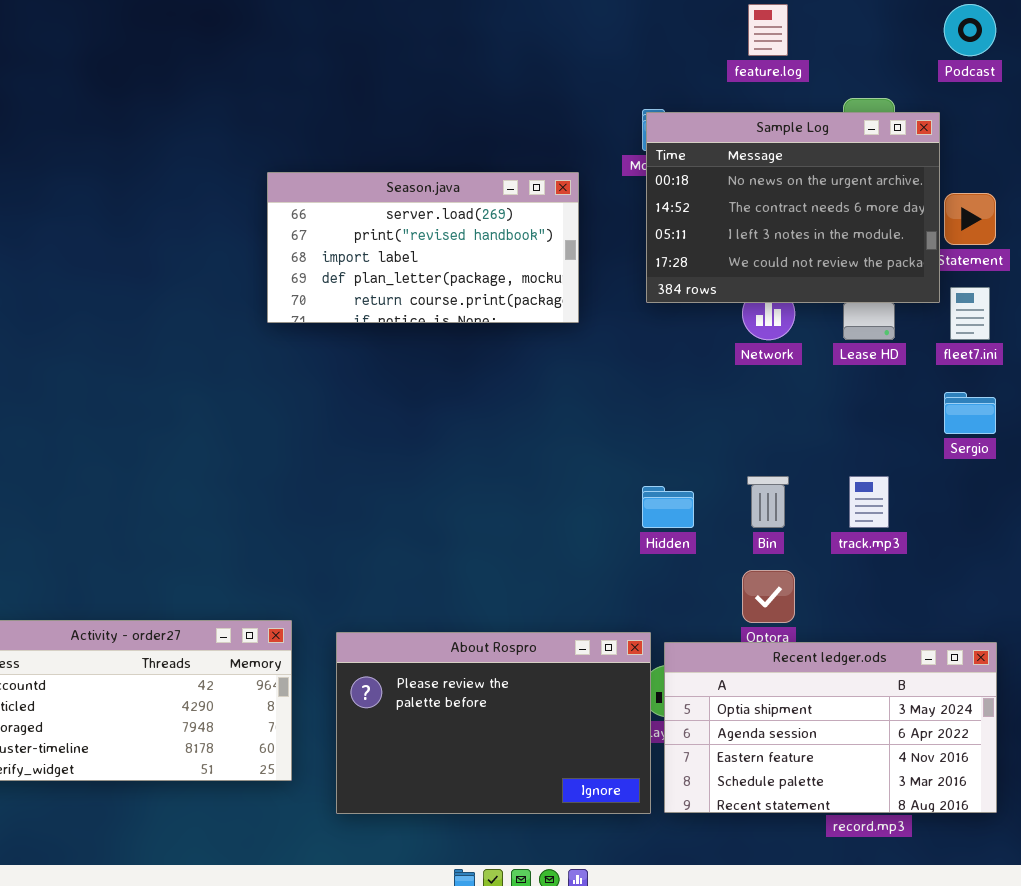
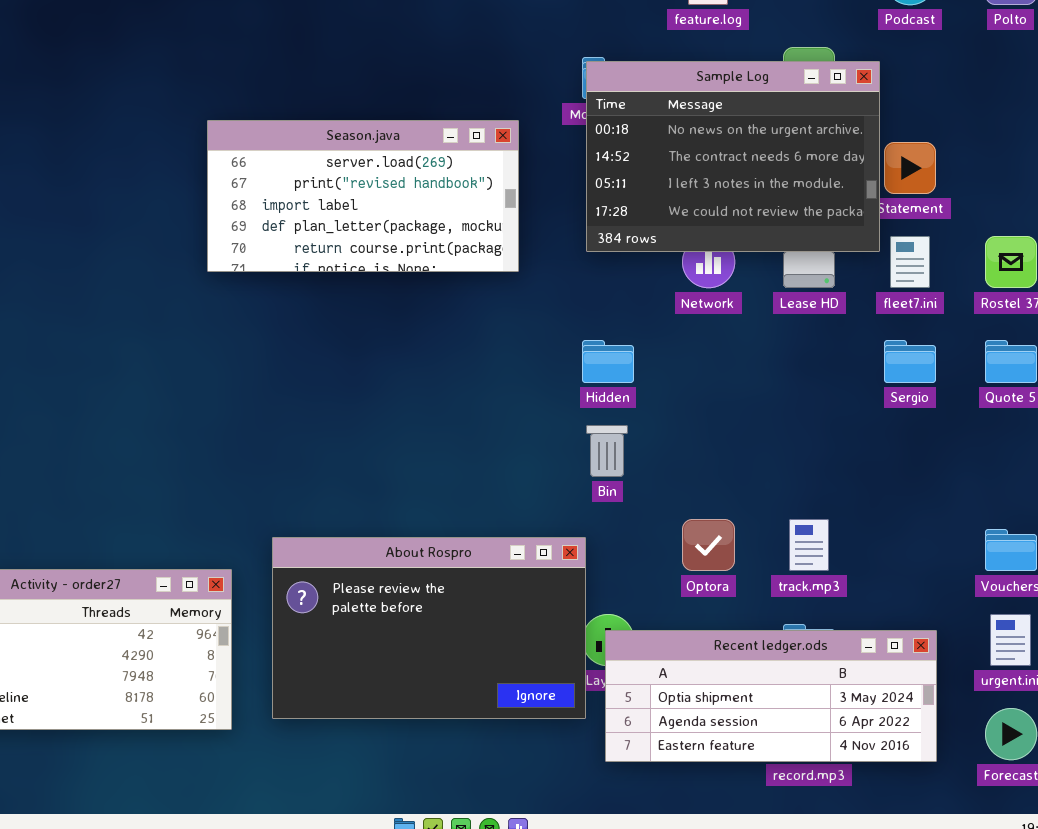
Bin: [747,476,789,528] -> [586,425,628,477], moved
track.mp3: [849,476,889,528] -> [789,519,829,571], moved
Hidden: [642,486,694,528] -> [582,340,634,383], moved
About Rospro: [336,632,651,814] -> [272,537,586,719], moved
Recent ledger.ods: [664,642,997,813] -> [605,630,937,762], resized

